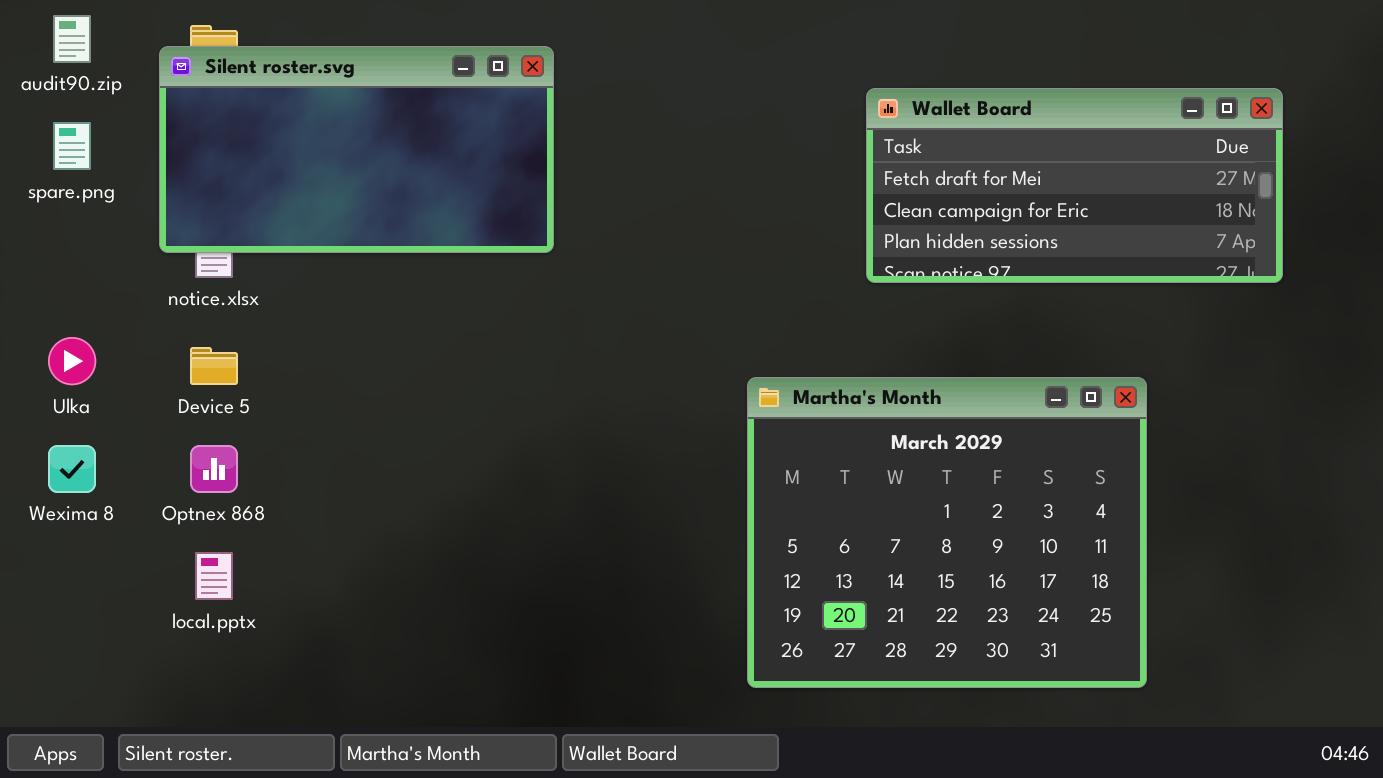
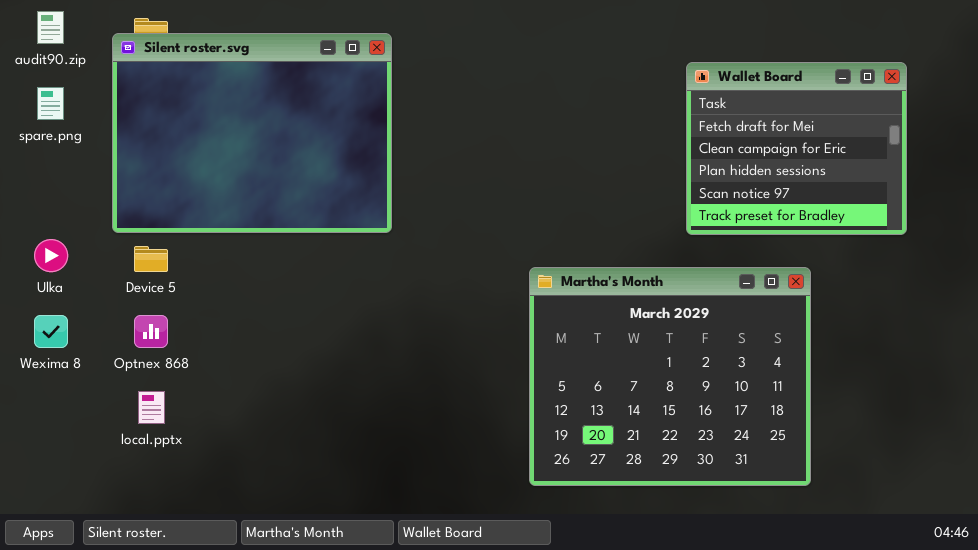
Silent roster.svg: [159,46,554,253] -> [112,33,392,233], resized
Wallet Board: [866,88,1283,283] -> [686,62,907,235], resized

